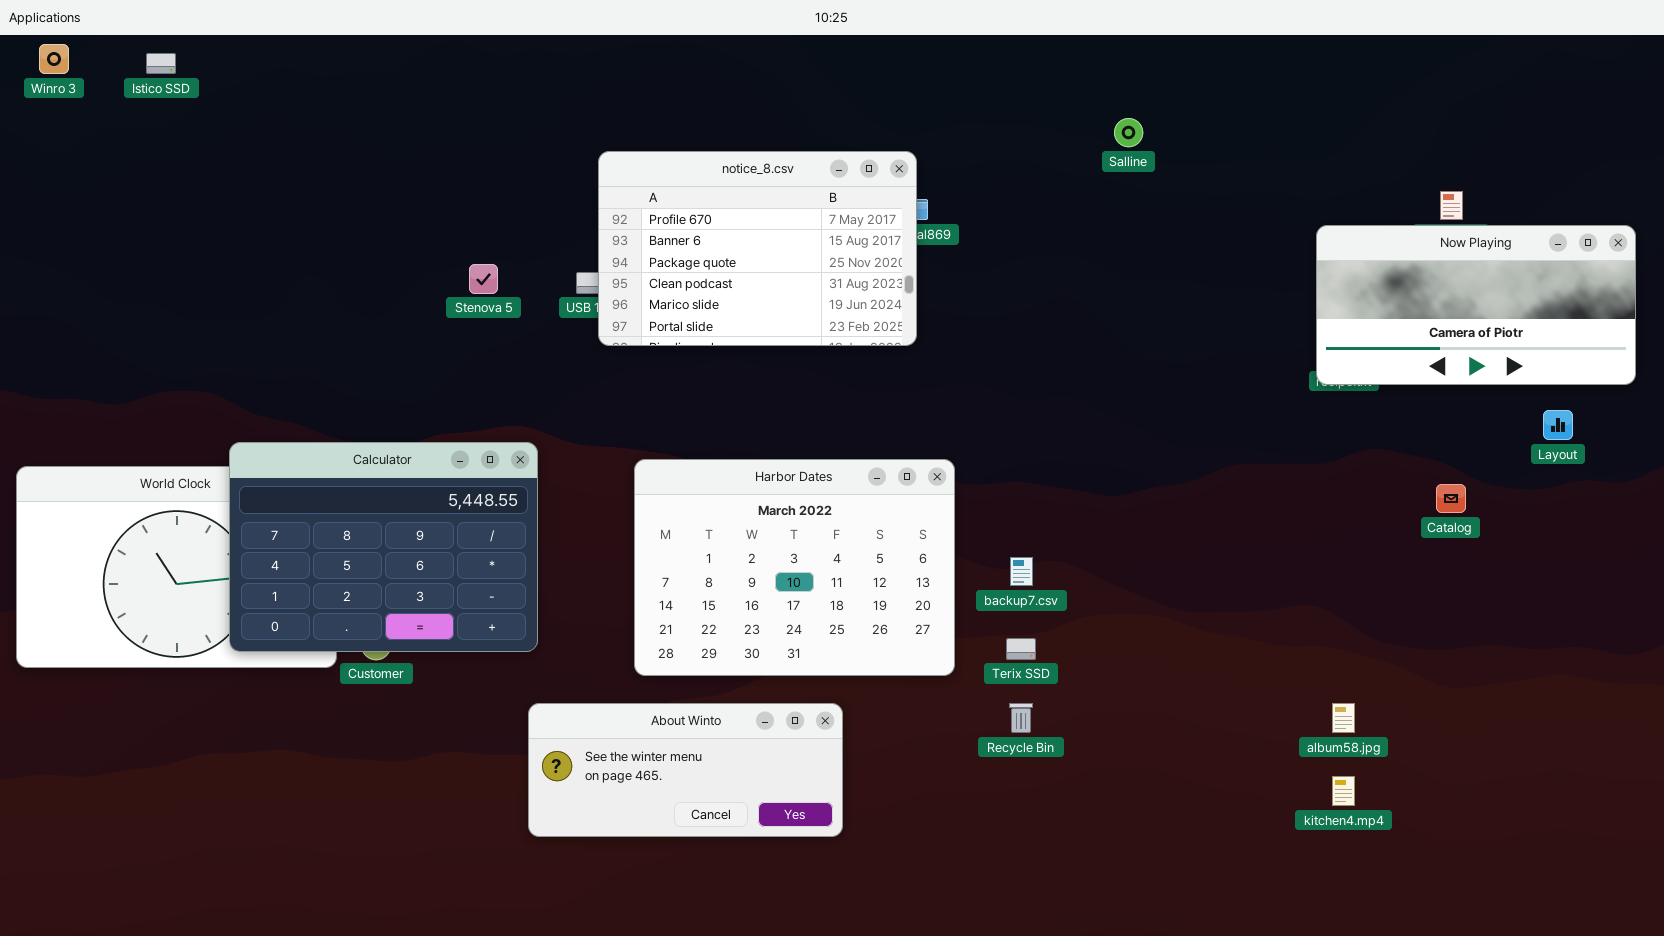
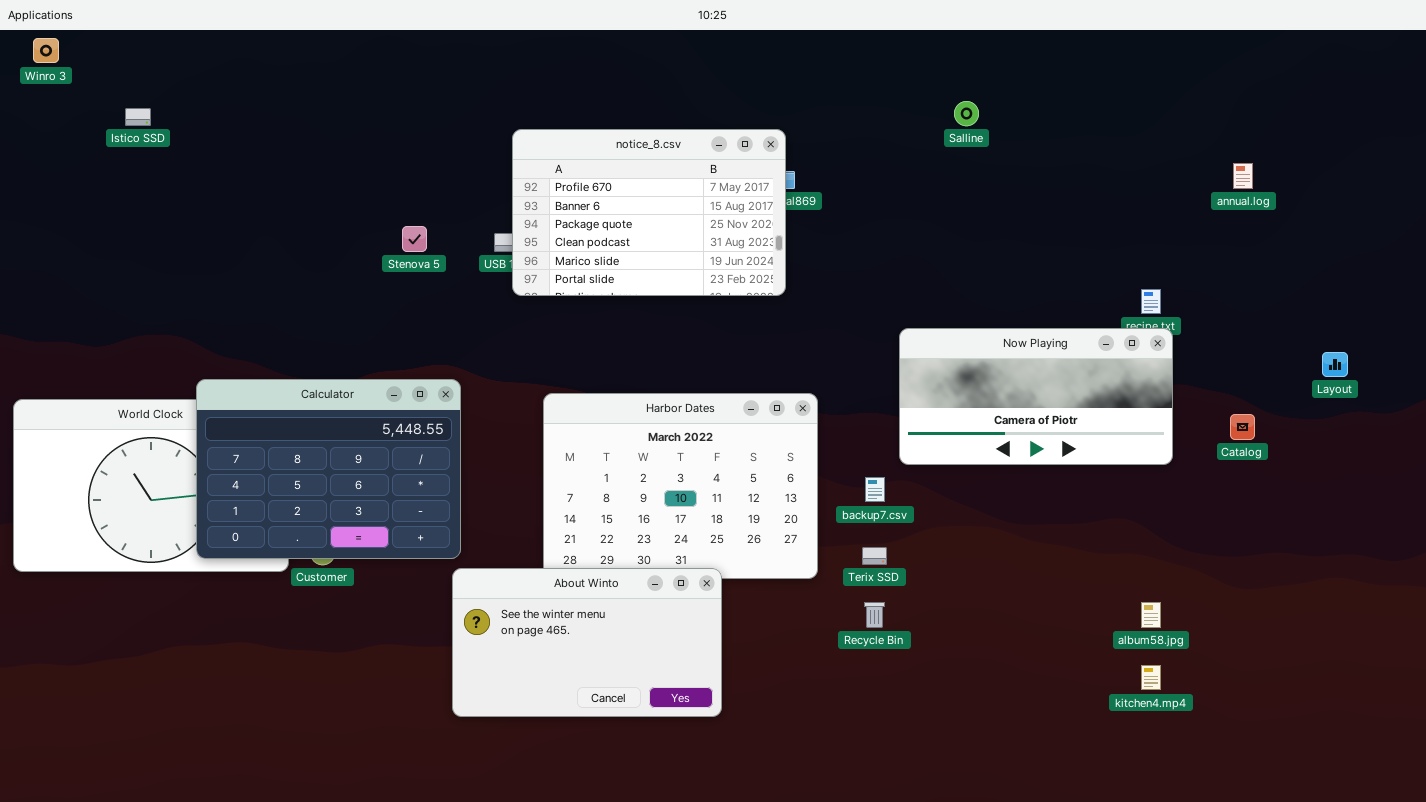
Istico SSD: [146,53,176,74] -> [125,108,151,126], moved
Now Playing: [1316,225,1636,385] -> [899,328,1173,465], moved
About Winto: [528,703,843,837] -> [452,568,722,717], resized

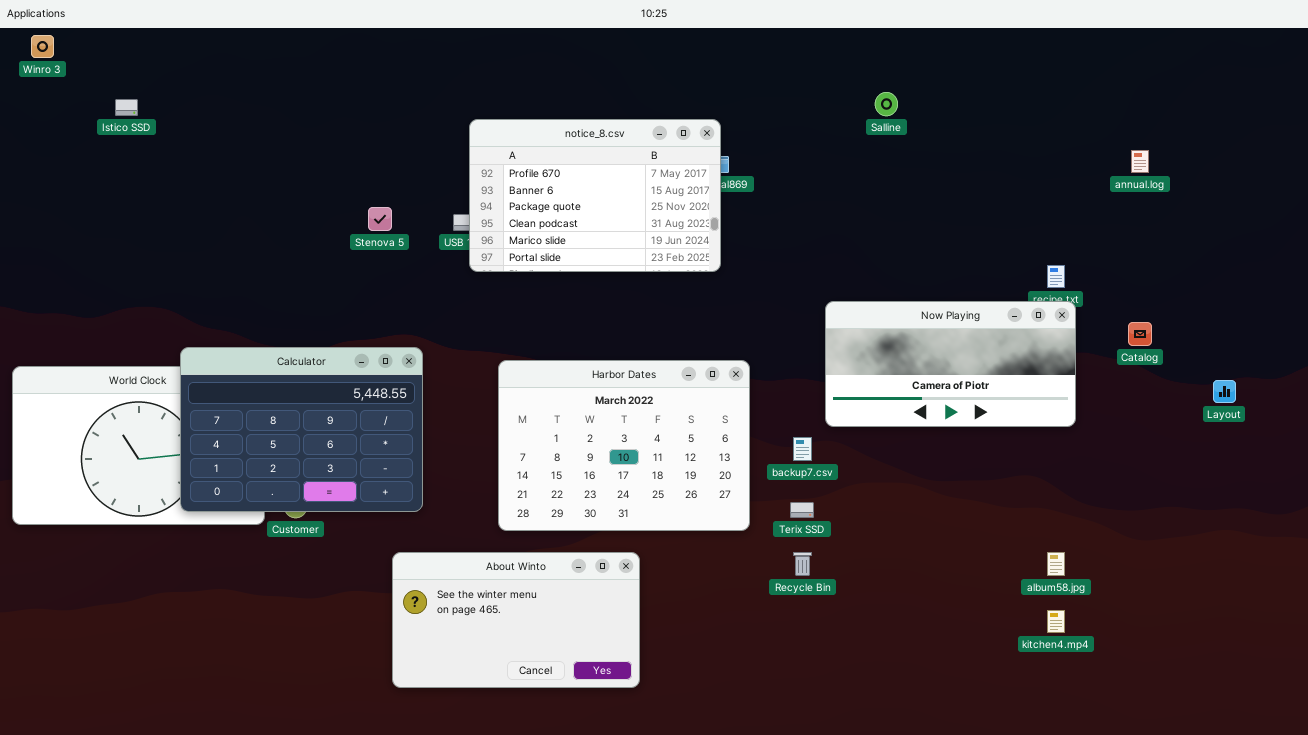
Layout: [1322,352,1348,377] -> [1213,380,1236,403], moved
Catalog: [1230,414,1255,440] -> [1128,322,1152,346], moved
About Winto: [452,568,722,717] -> [392,552,640,688], moved

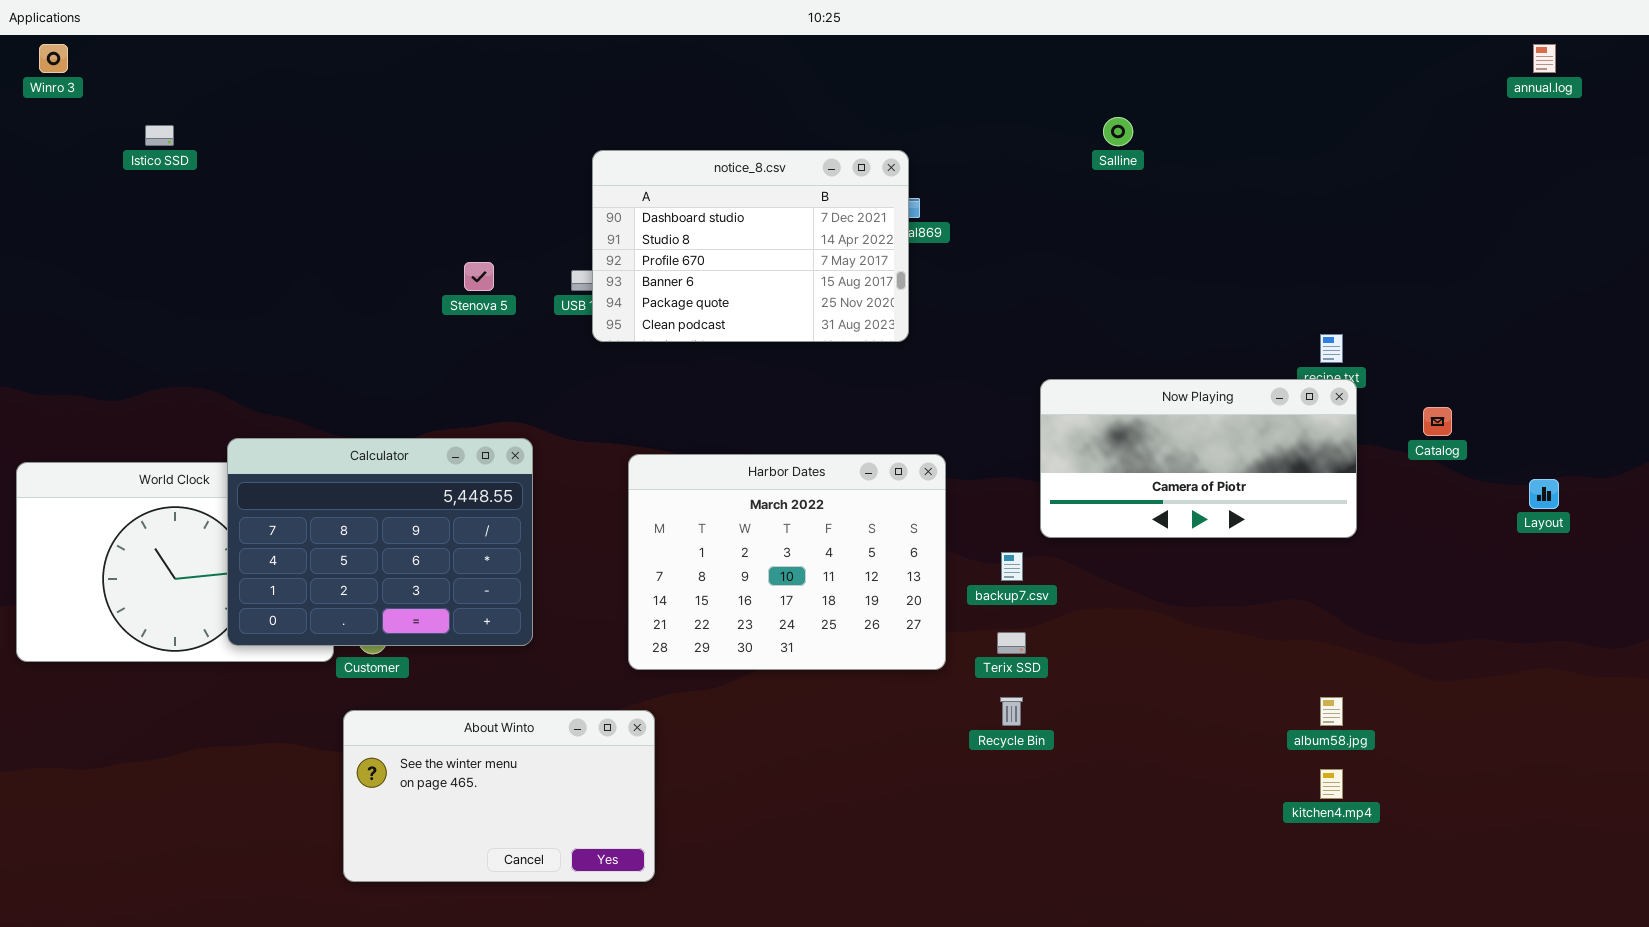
notice_8.csv: [469,119,721,272] -> [592,150,909,342], scrolled up 2 rows
annual.log: [1131,150,1149,173] -> [1533,44,1556,73], moved
About Winto: [392,552,640,688] -> [343,710,655,882], moved

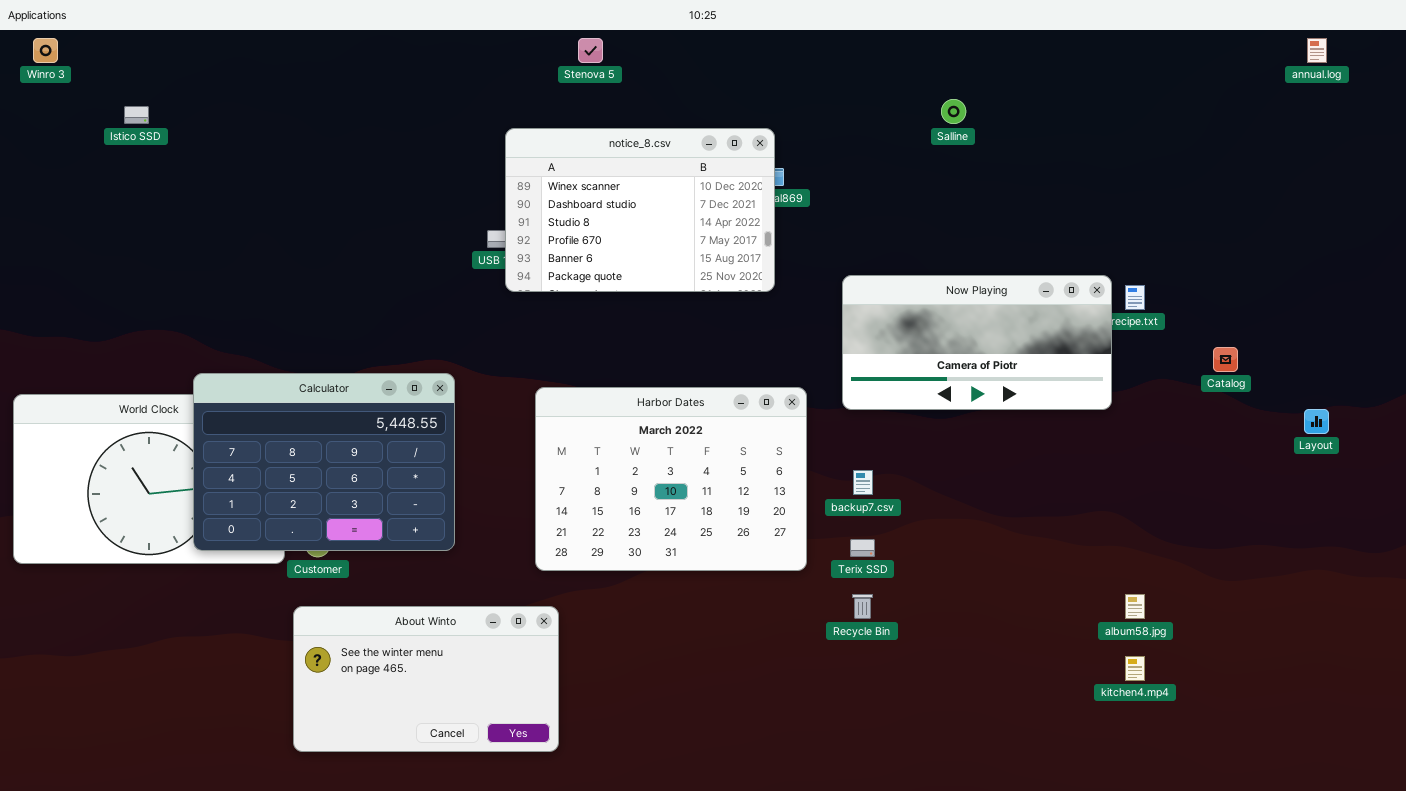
notice_8.csv: [592,150,909,342] -> [505,128,775,292], scrolled up 1 row
Stenova 5: [464,262,494,291] -> [578,38,603,63], moved
Now Playing: [1040,379,1357,538] -> [842,275,1112,410], moved

